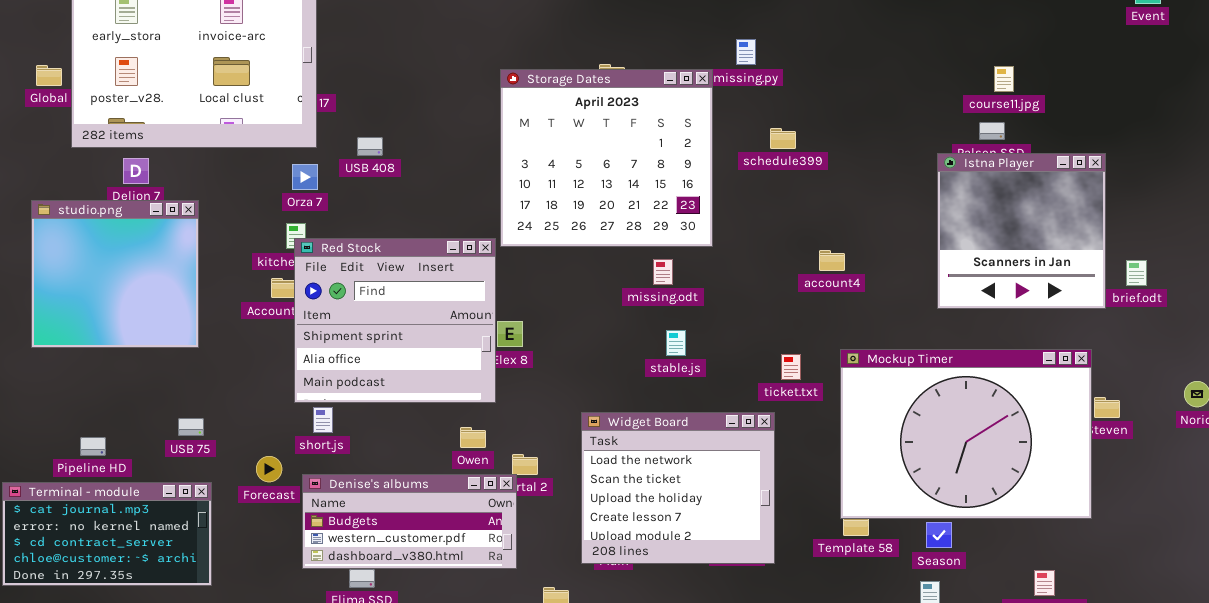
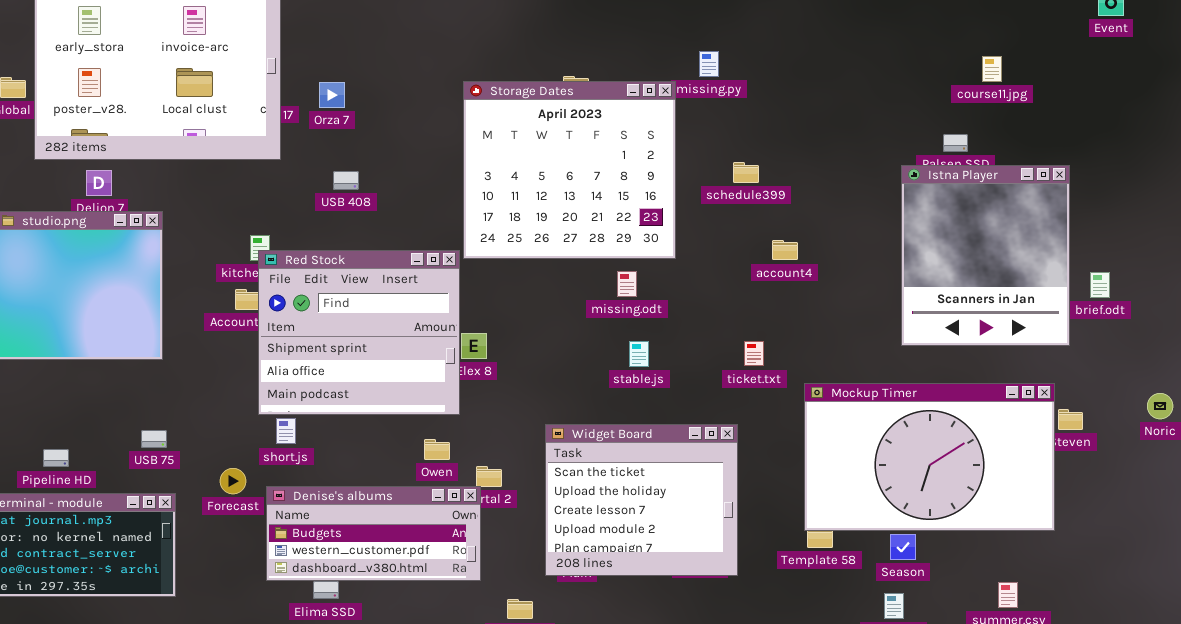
course11.jpg: [994,66,1014,92] -> [982,56,1002,82], moved
schedule399: [770,128,796,149] -> [733,162,759,183], moved
USB 408: [357,137,383,156] -> [333,171,359,190], moved
Istna Player: [937,153,1106,309] -> [901,165,1070,346], resized
Orza 7: [292,164,318,190] -> [319,82,345,108], moved
account4: [819,250,845,271] -> [772,240,798,260], moved
Mockup Timer: [840,349,1092,519] -> [804,383,1055,531], resized
ticket.txt: [781,354,801,380] -> [744,341,764,366], moved
Widget Board: [581,412,775,564] -> [545,424,738,576], scrolled down 1 row

